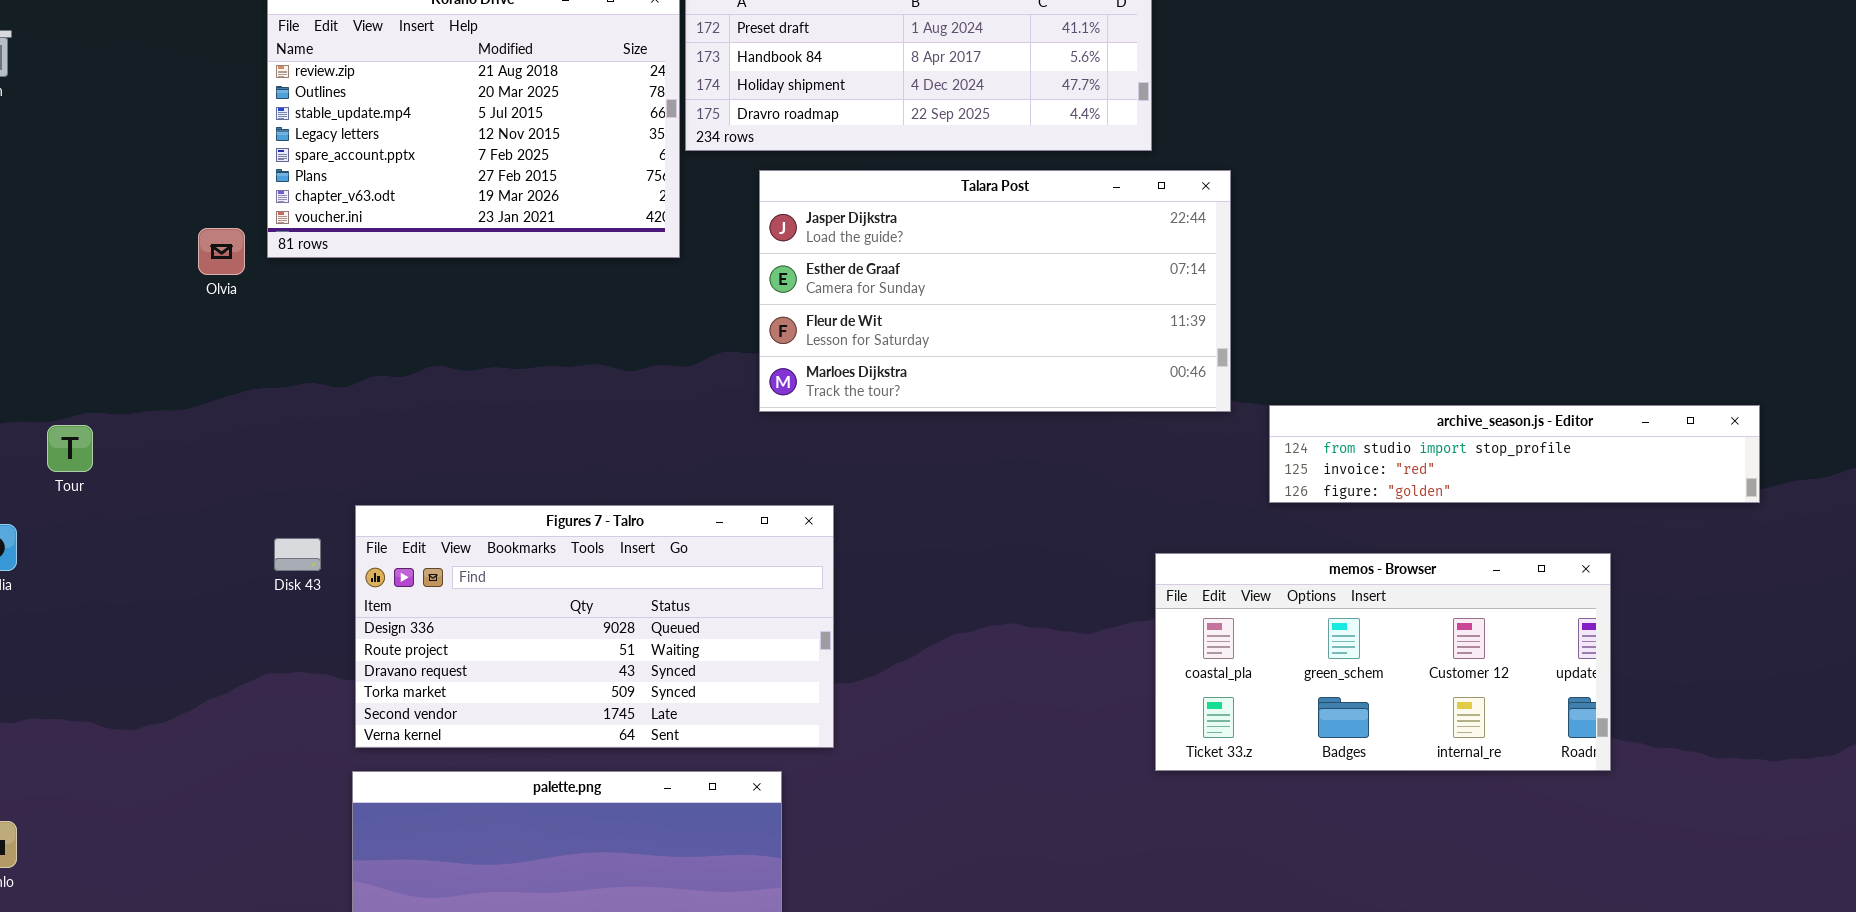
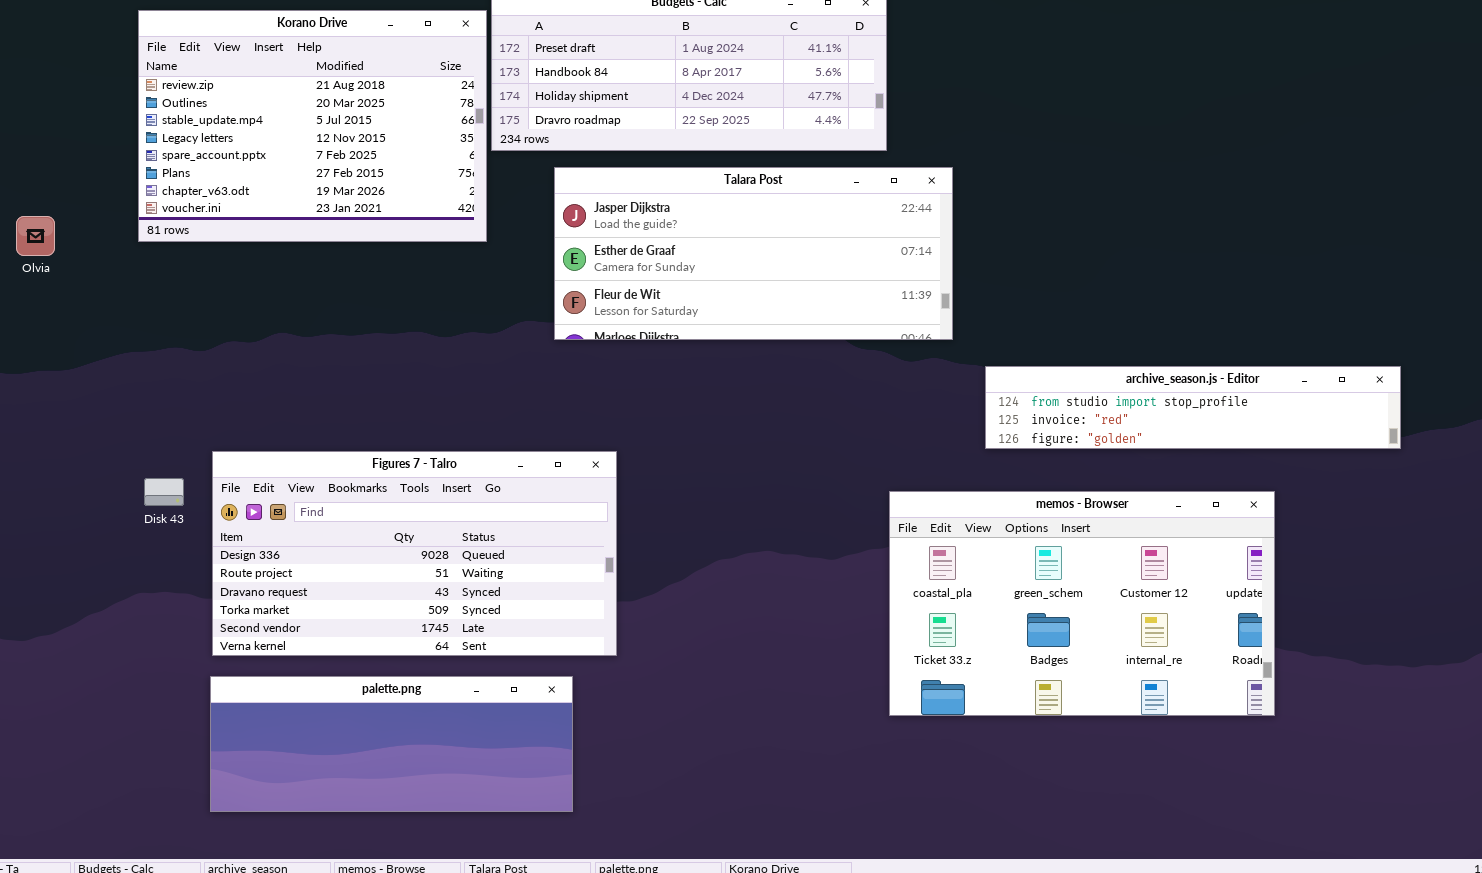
Talara Post: [759,170,1231,412] -> [554,167,953,340], resized
Olvia: [198,228,245,275] -> [16,216,55,256], moved
memos - Browser: [1155,553,1611,771] -> [889,491,1275,716], resized

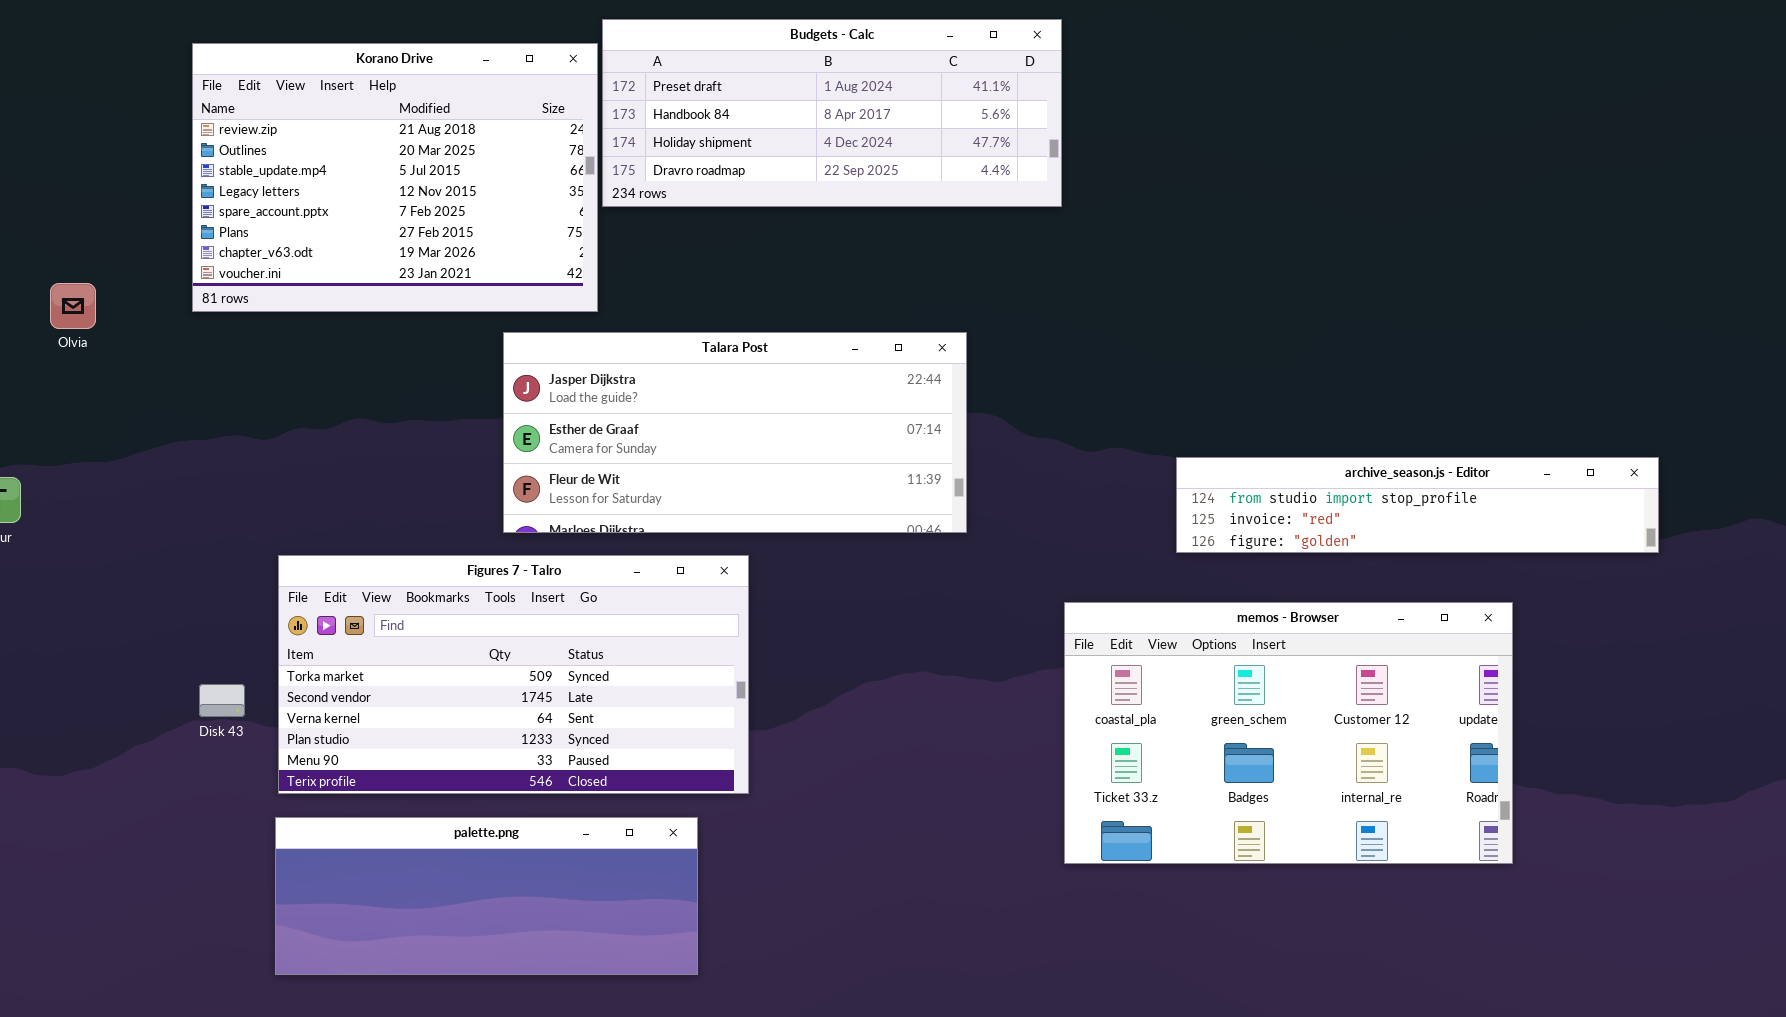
Talara Post: [554,167,953,340] -> [503,332,967,533], moved
Figures 7 - Talro: [212,451,617,656] -> [278,555,749,794], scrolled down 3 rows
Disk 43: [144,478,184,506] -> [199,684,245,717], moved

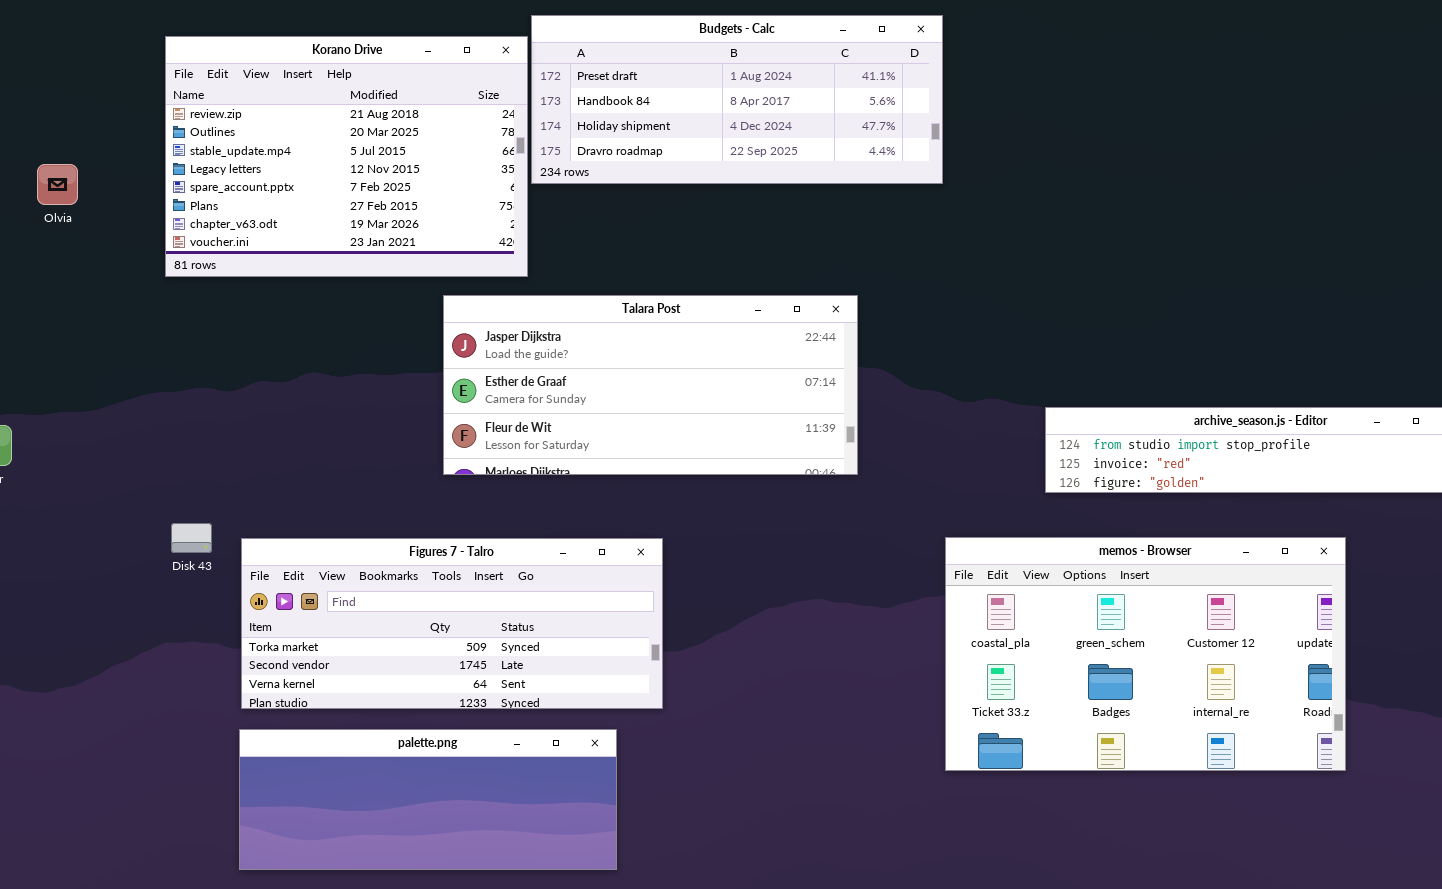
Olvia: [50,283,96,329] -> [37,164,78,205], moved
Figures 7 - Talro: [278,555,749,794] -> [241,538,663,709], resized
Disk 43: [199,684,245,717] -> [171,523,212,553], moved

